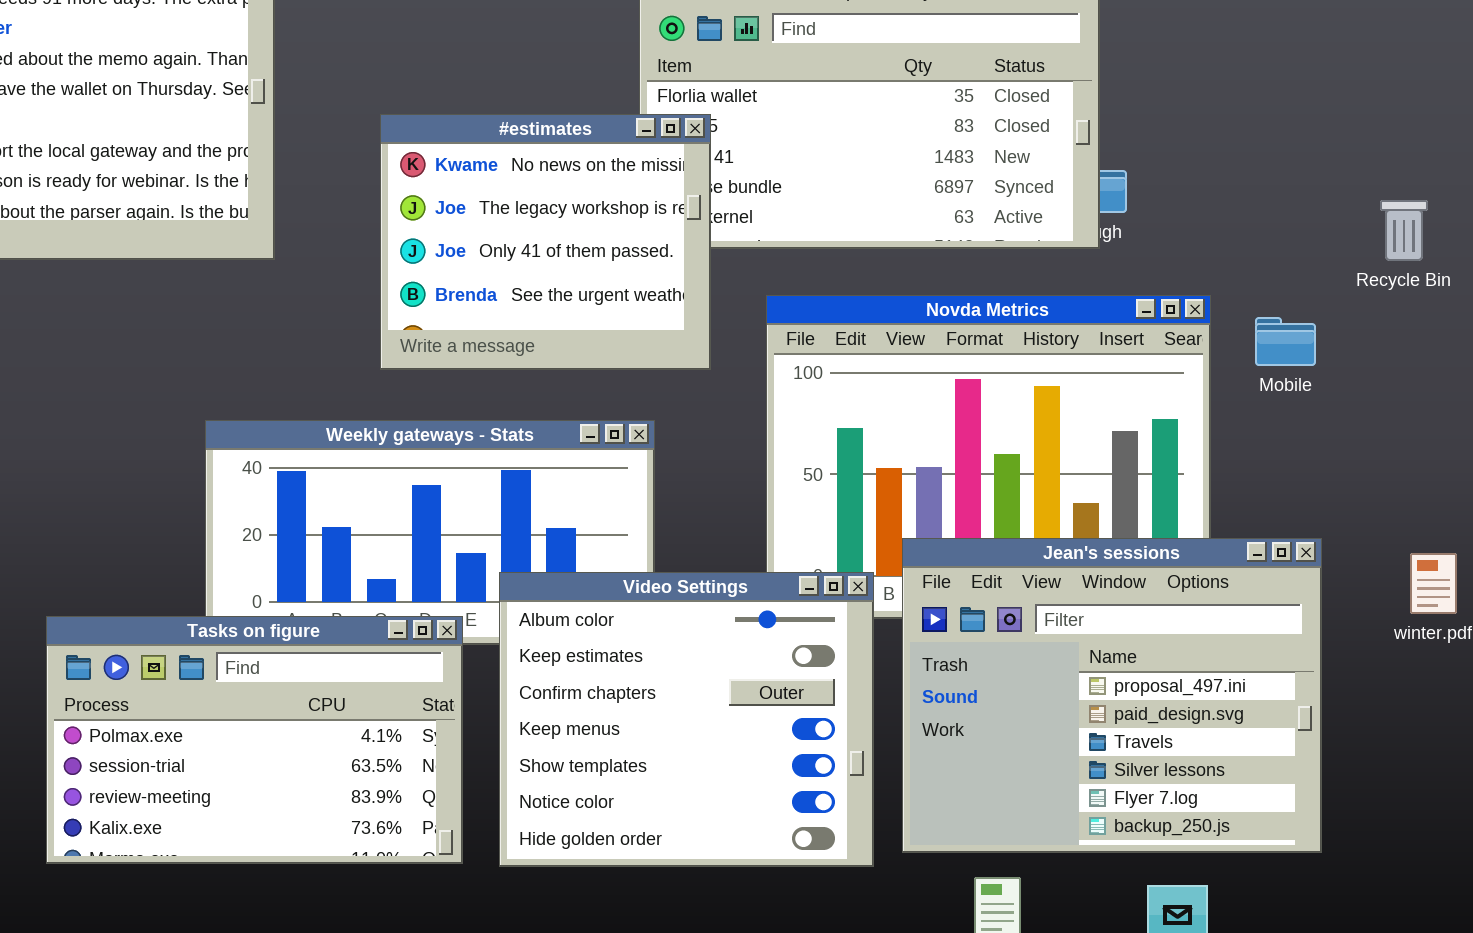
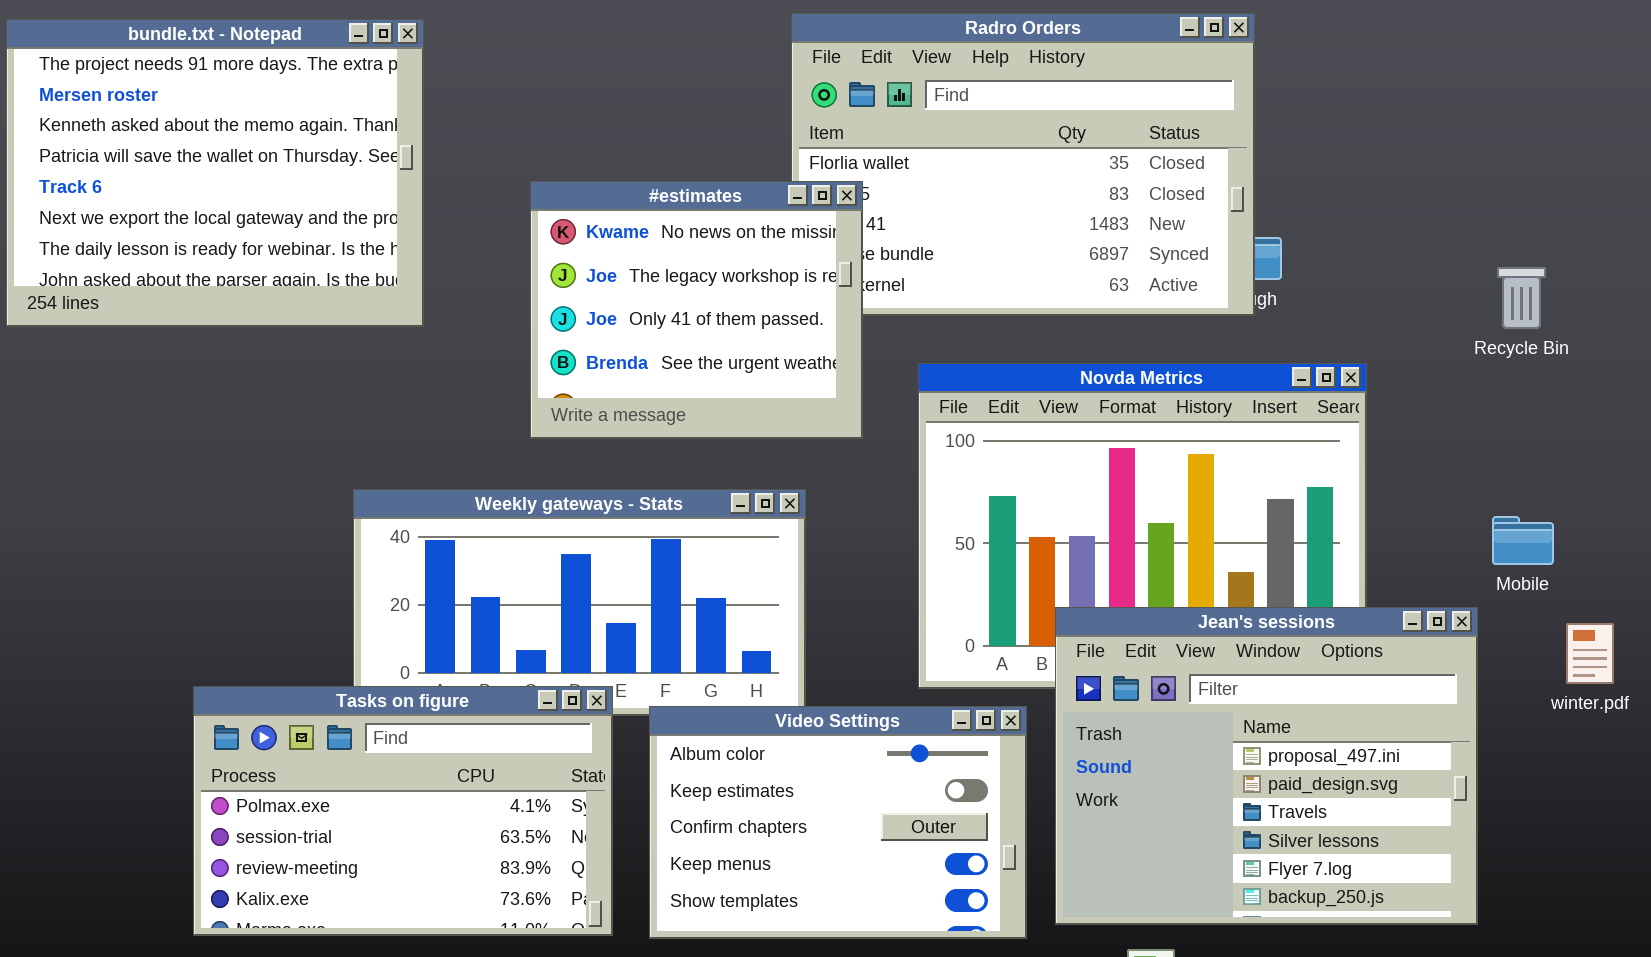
Recycle Bin: [1380,200,1428,261] -> [1497,267,1546,329], moved
Mobile: [1255,317,1316,366] -> [1492,516,1554,565], moved
Video Settings: [499,572,874,867] -> [649,706,1027,939], resized

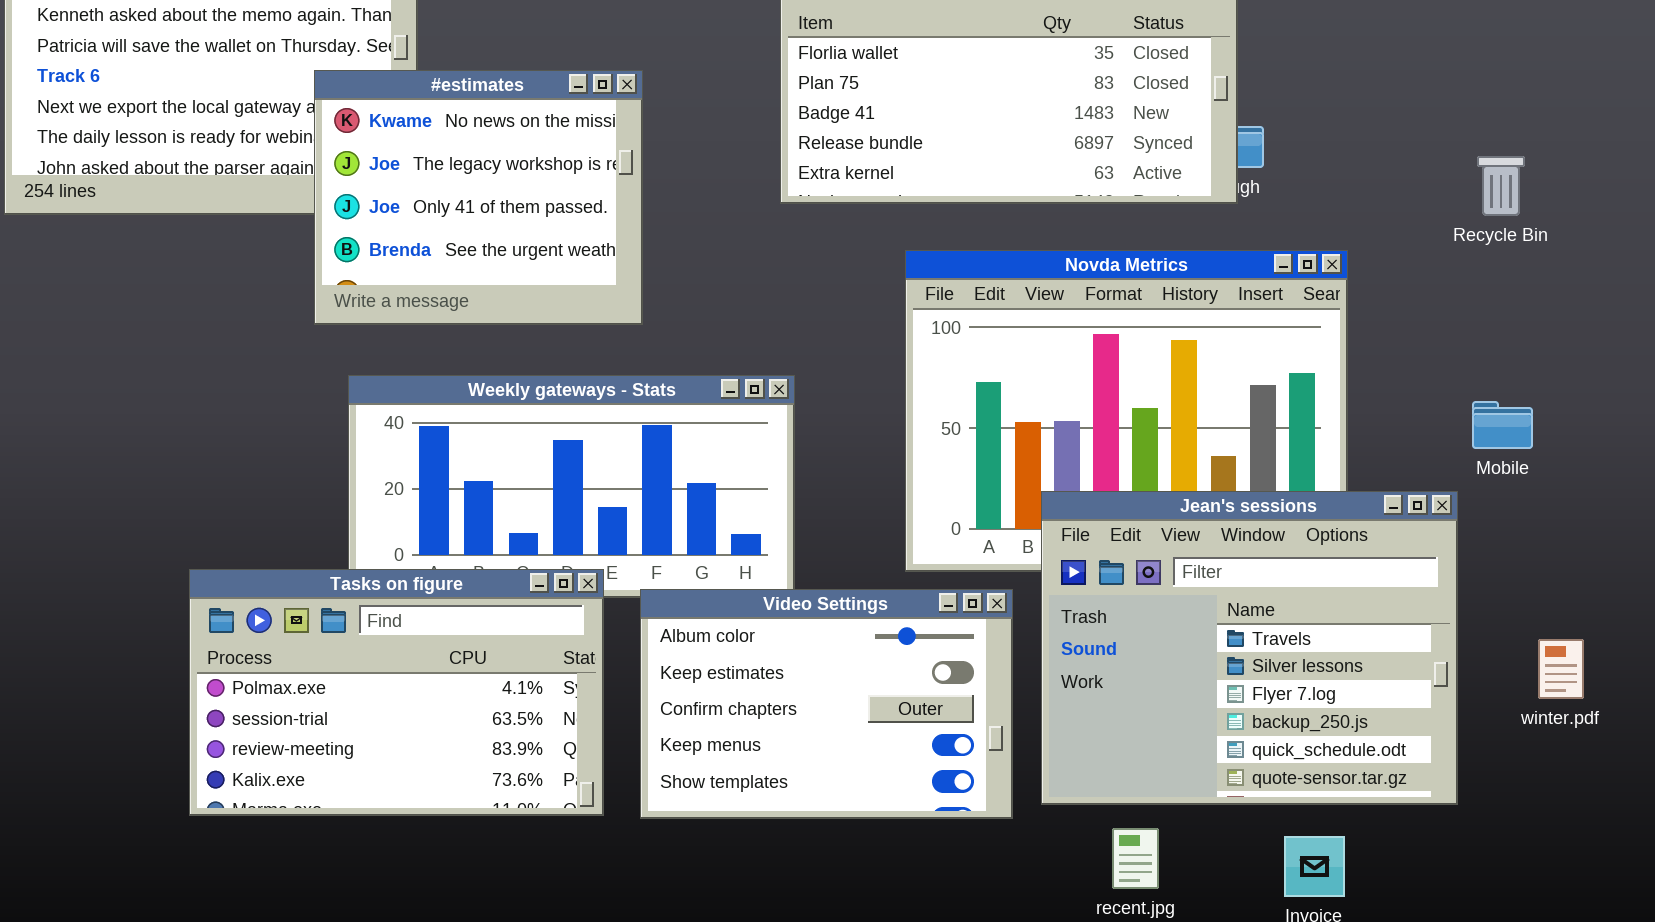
#estimates: [530,181,863,439] -> [314,70,643,325], moved
Jean's sessions: [1055,607,1478,925] -> [1041,491,1458,805], scrolled down 2 rows
winter.pdf: [1566,623,1614,684] -> [1538,639,1584,699], moved

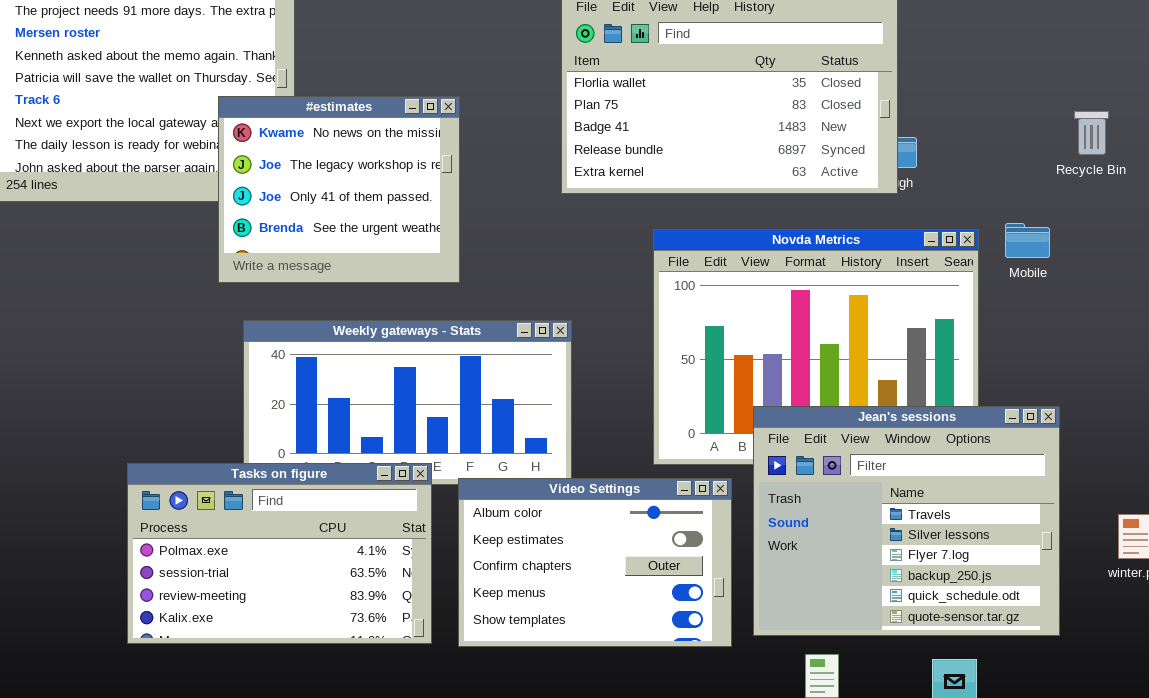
Recycle Bin: [1477,156,1525,216] -> [1074,111,1109,155], moved
Mobile: [1472,401,1533,449] -> [1005,223,1050,258], moved

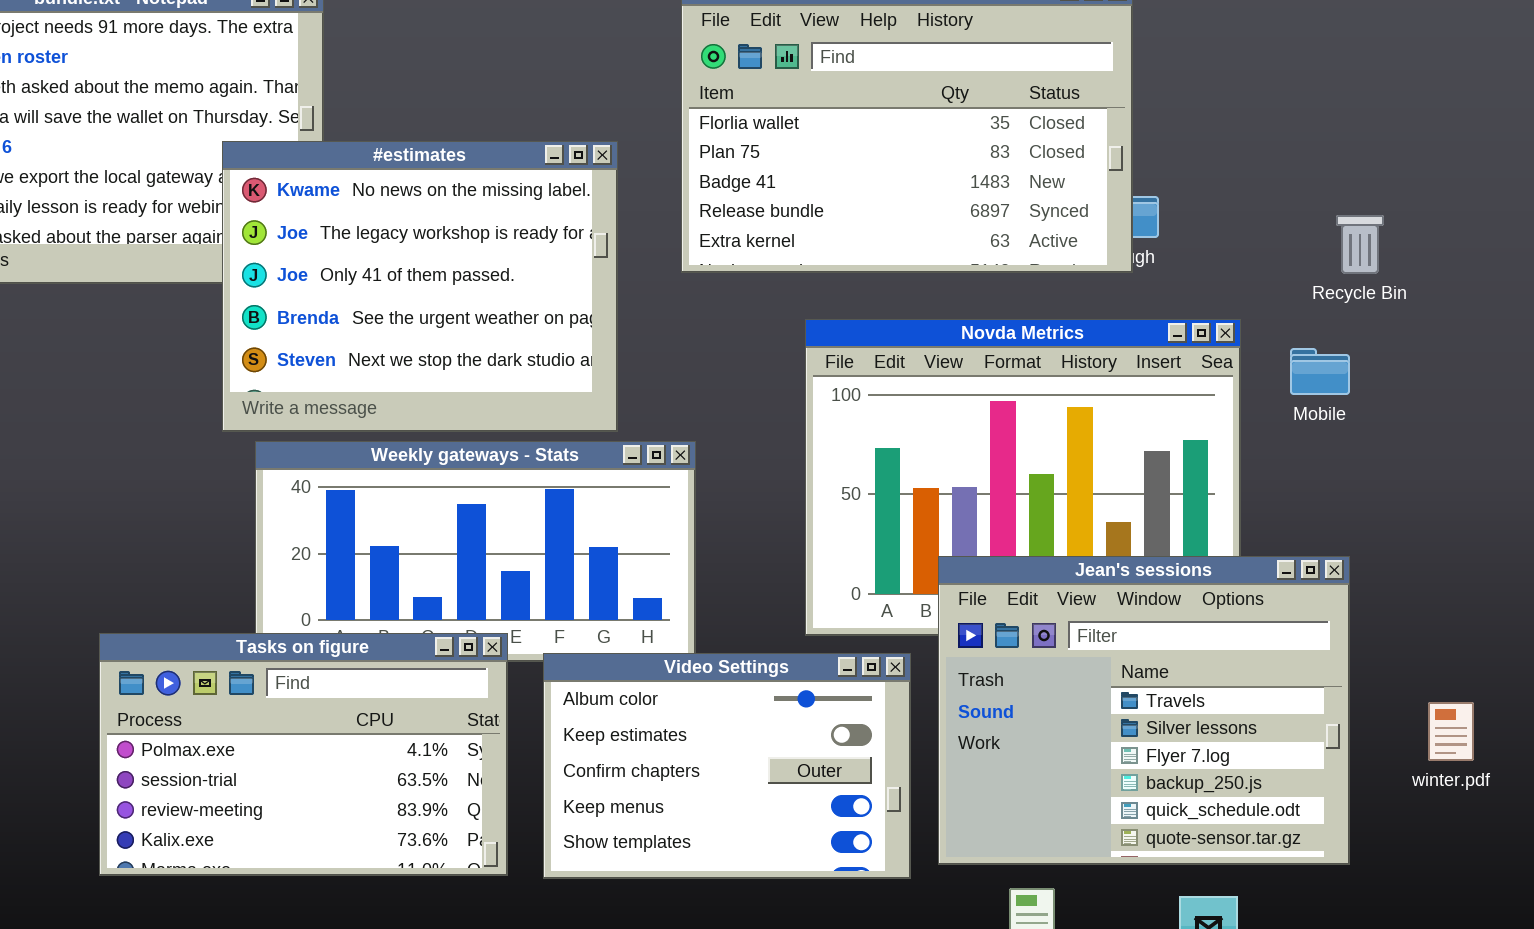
#estimates: [218,96,460,283] -> [222,141,618,432], resized
Recycle Bin: [1074,111,1109,155] -> [1336,215,1384,274], moved
Mobile: [1005,223,1050,258] -> [1290,348,1350,395], moved

